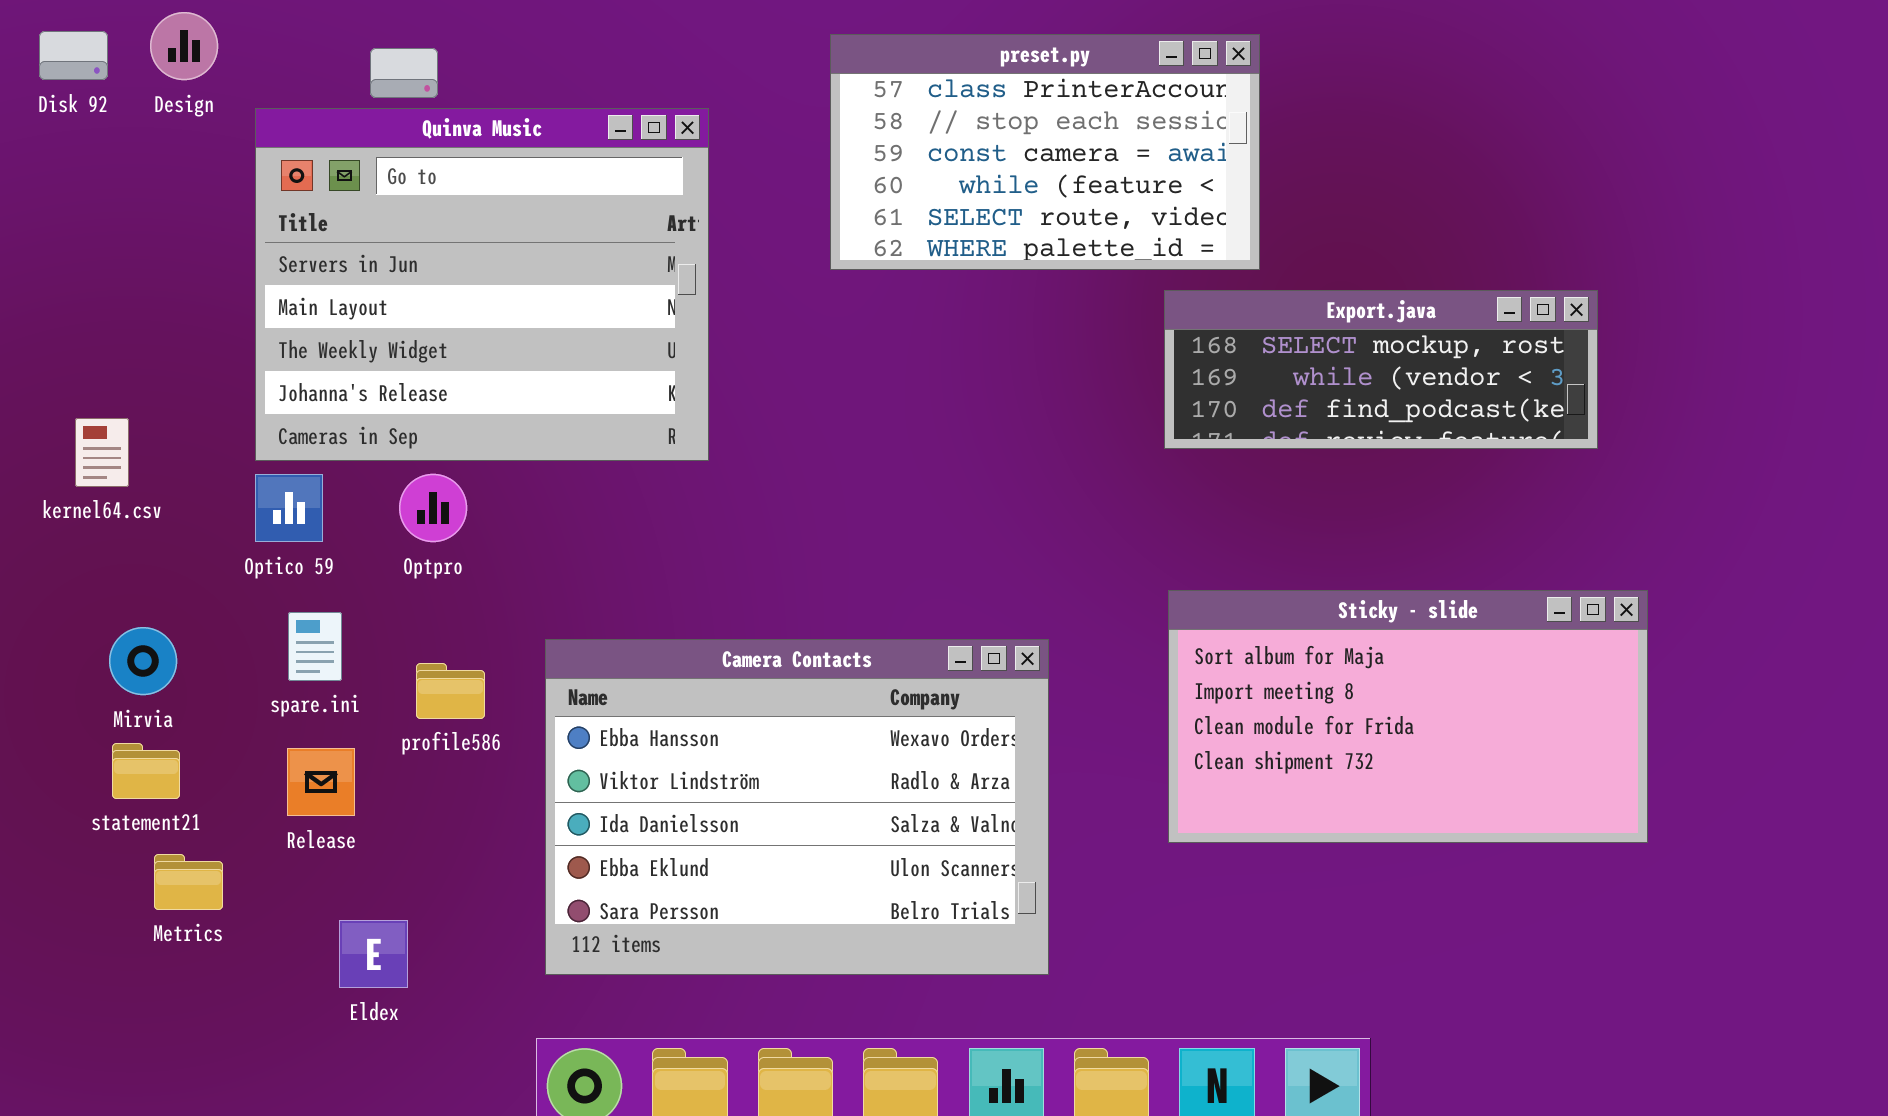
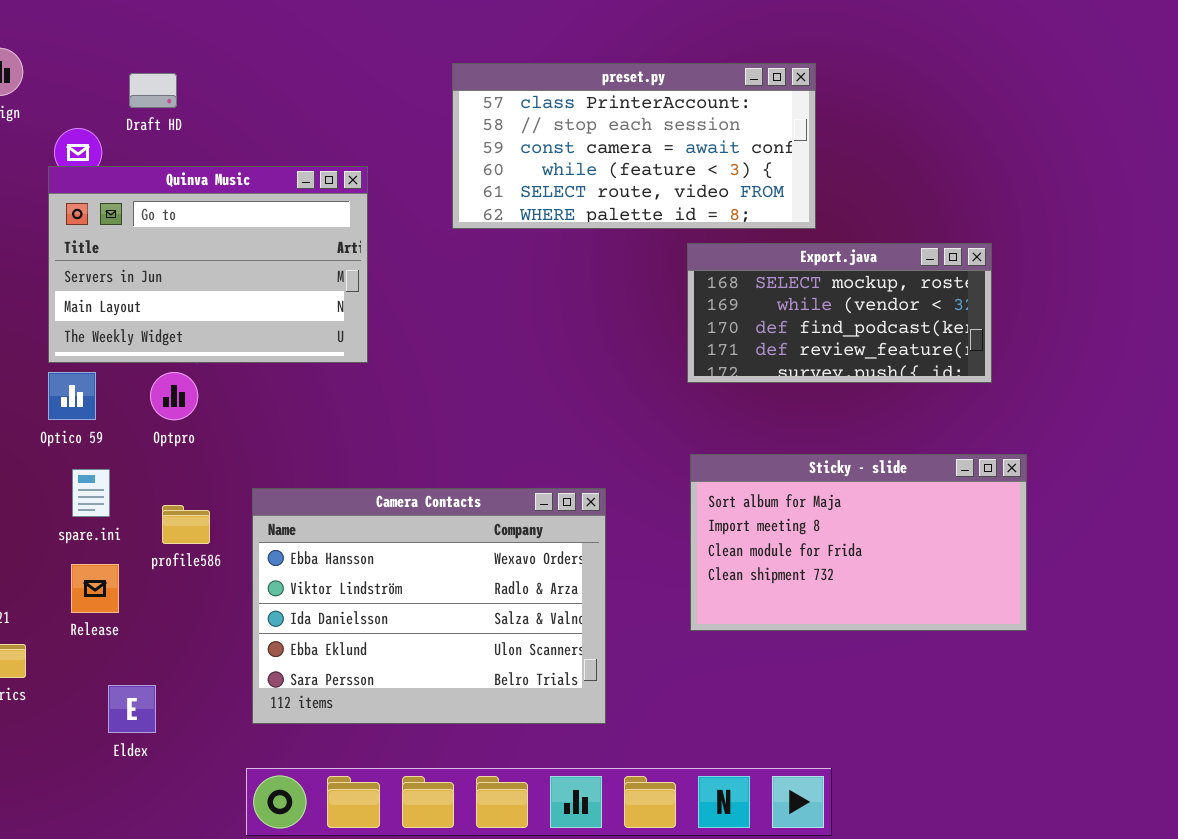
preset.py: [830,34,1260,270] -> [452,63,816,229], resized
Quinva Music: [255,108,709,461] -> [48,166,368,363], resized
Export.java: [1164,290,1598,449] -> [687,243,992,383], resized

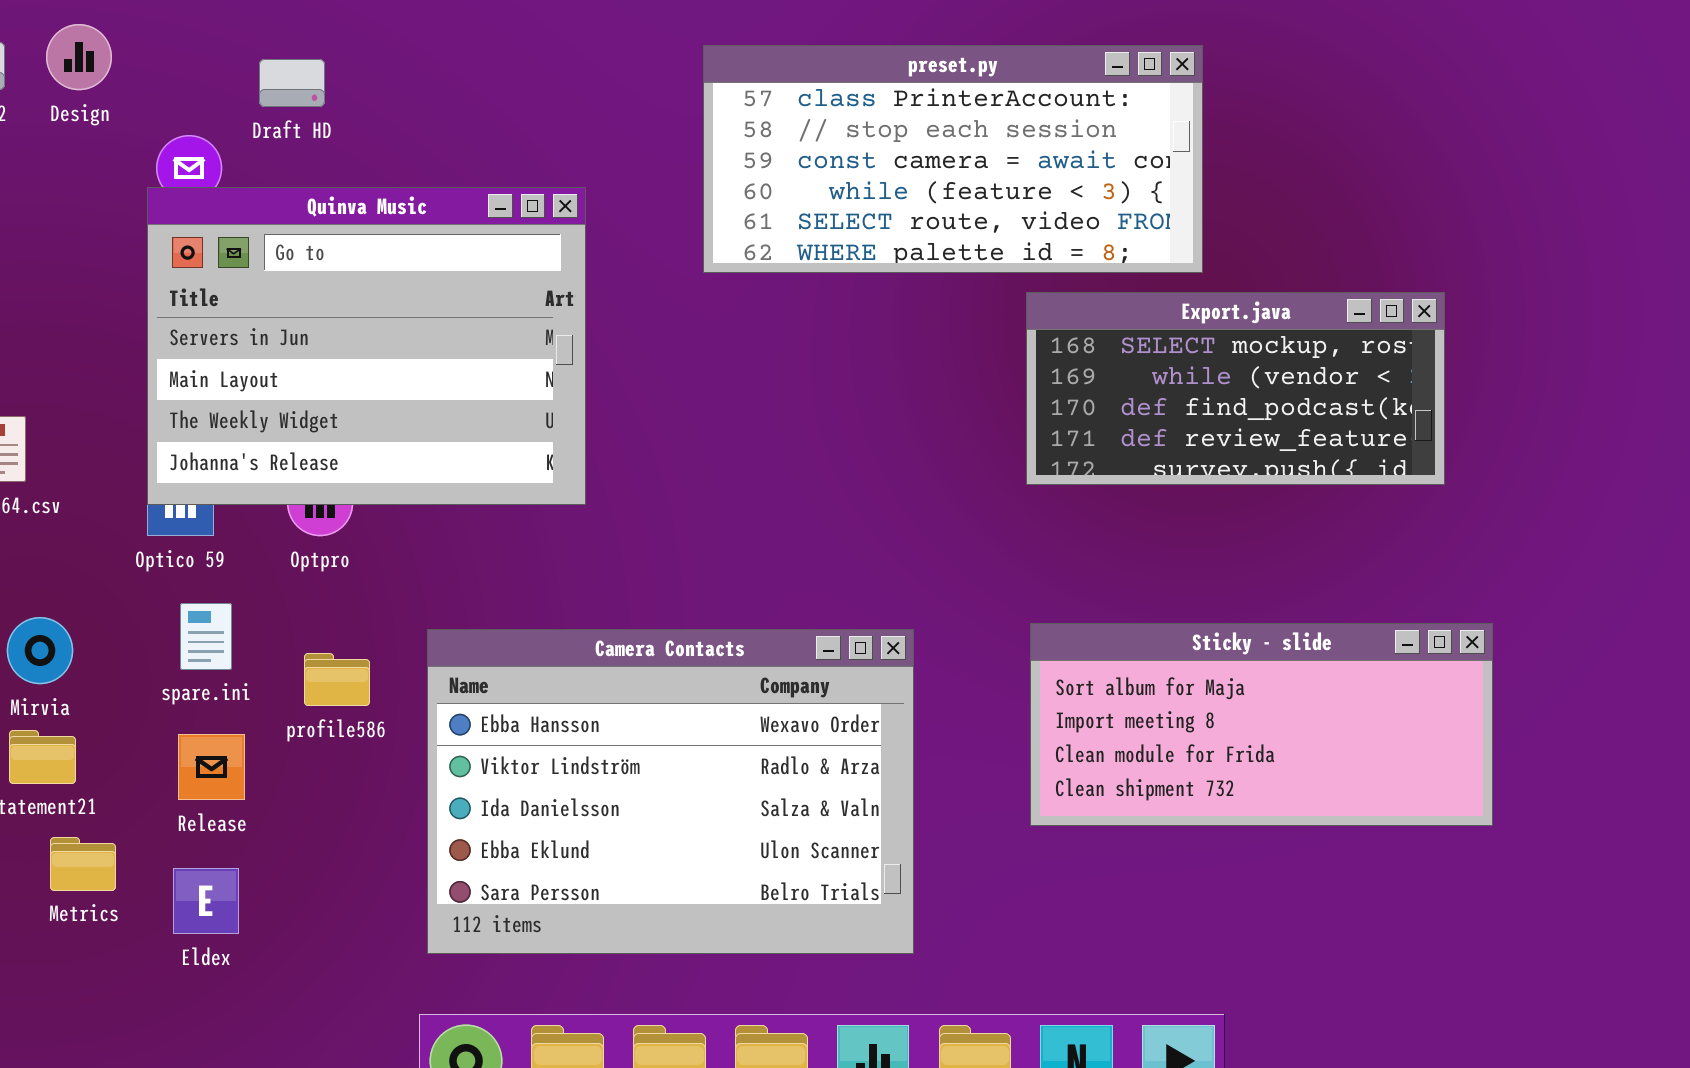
Quinva Music: [48,166,368,363] -> [147,187,586,505], resized
Sticky - slide: [690,454,1027,631] -> [1030,623,1493,826], resized
Eldex: [108,685,156,733] -> [173,868,239,934], moved

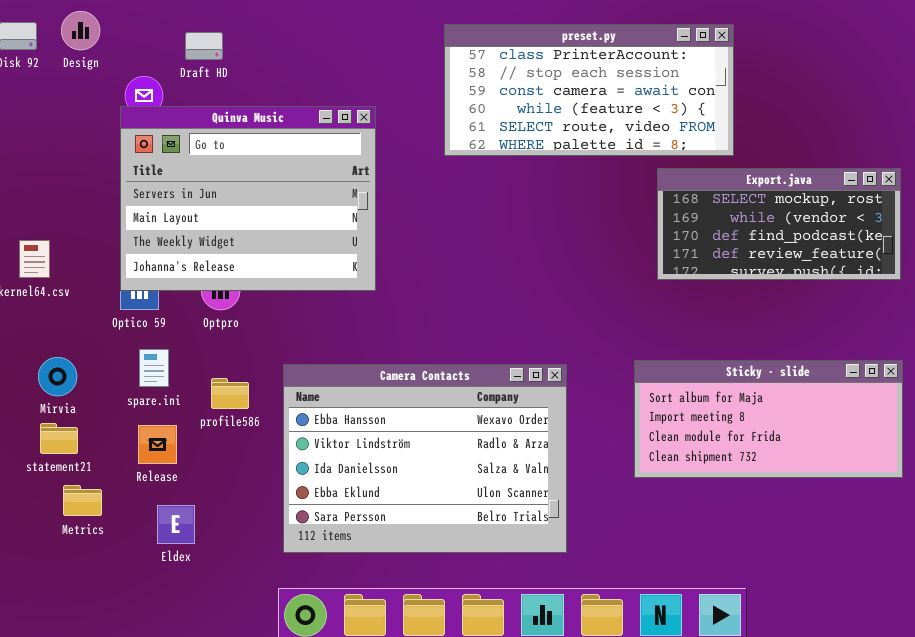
Export.java: [1026,292,1445,485] -> [657,168,901,280], moved
Eldex: [173,868,239,934] -> [157,505,195,544], moved

